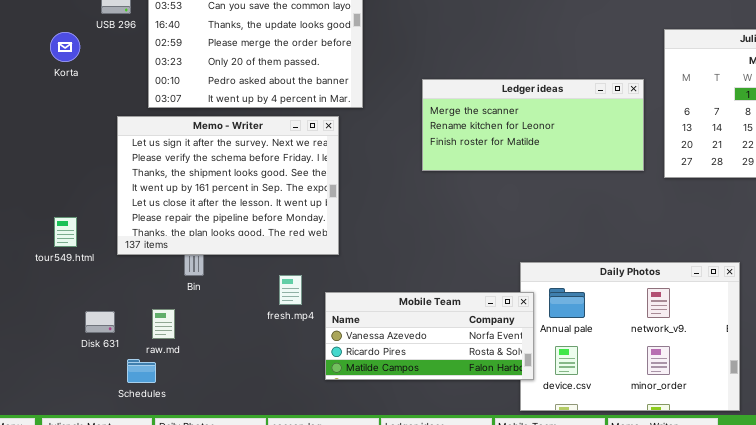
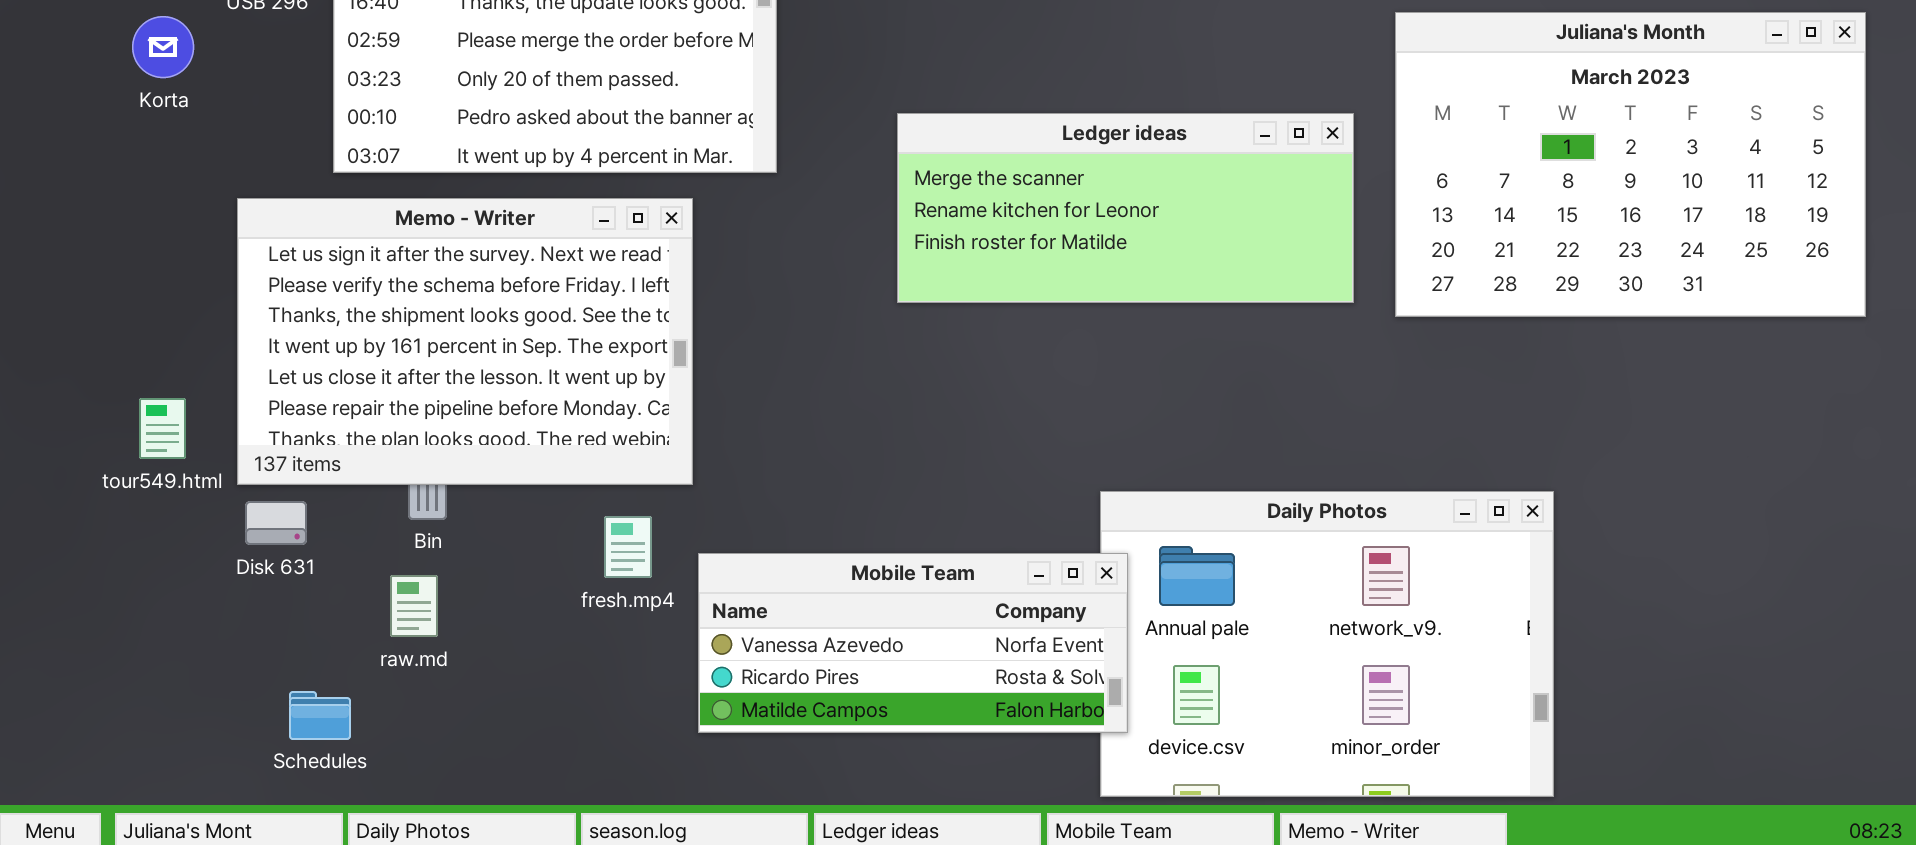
Memo - Writer: [117,116,339,255] -> [237,198,693,485], moved
raw.md: [152,309,175,339] -> [390,575,438,637], moved
Disk 631: [85,311,115,333] -> [245,501,307,545], moved

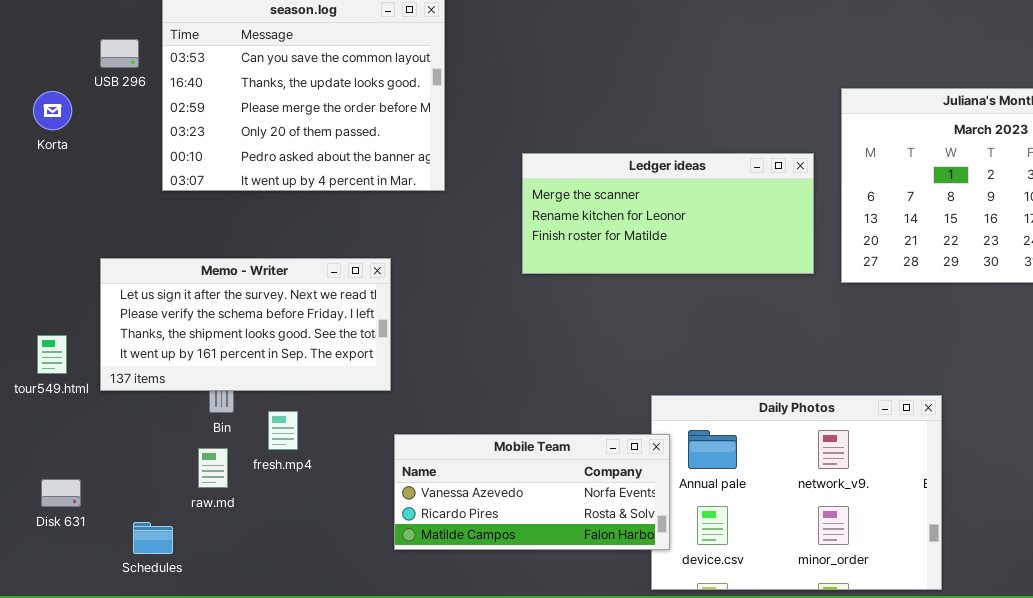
Memo - Writer: [237,198,693,485] -> [100,258,391,391], resized
Disk 631: [245,501,307,545] -> [41,479,81,507], moved
fresh.mp4: [604,516,652,578] -> [268,411,298,450], moved

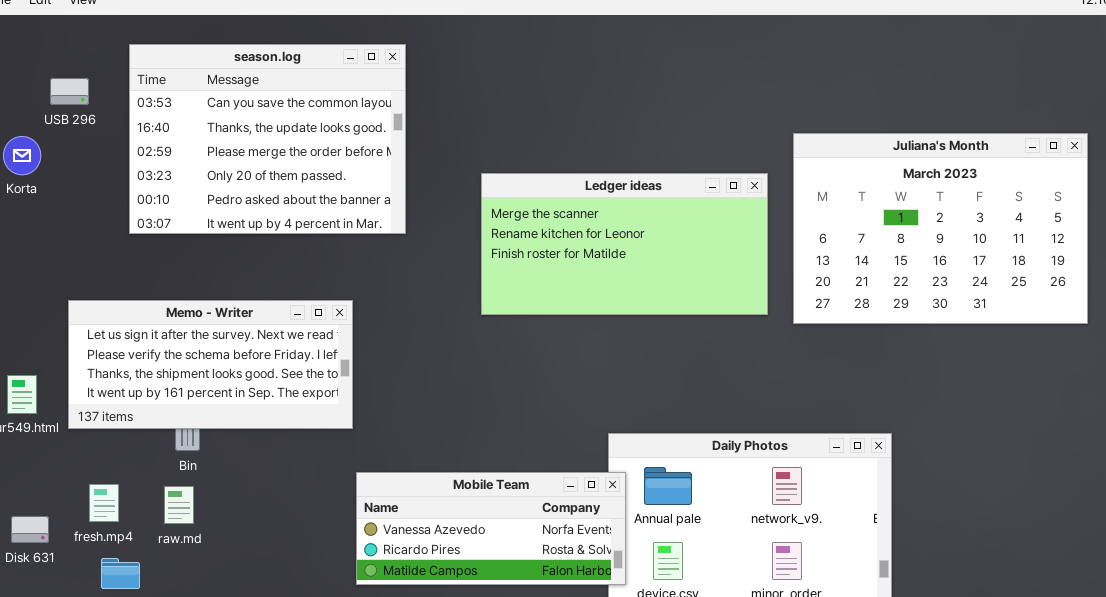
USB 296: [100,39,139,68] -> [50,78,89,105], moved
Ledger ideas: [522,153,814,274] -> [481,173,768,315], resized
fresh.mp4: [268,411,298,450] -> [89,484,119,522], moved

